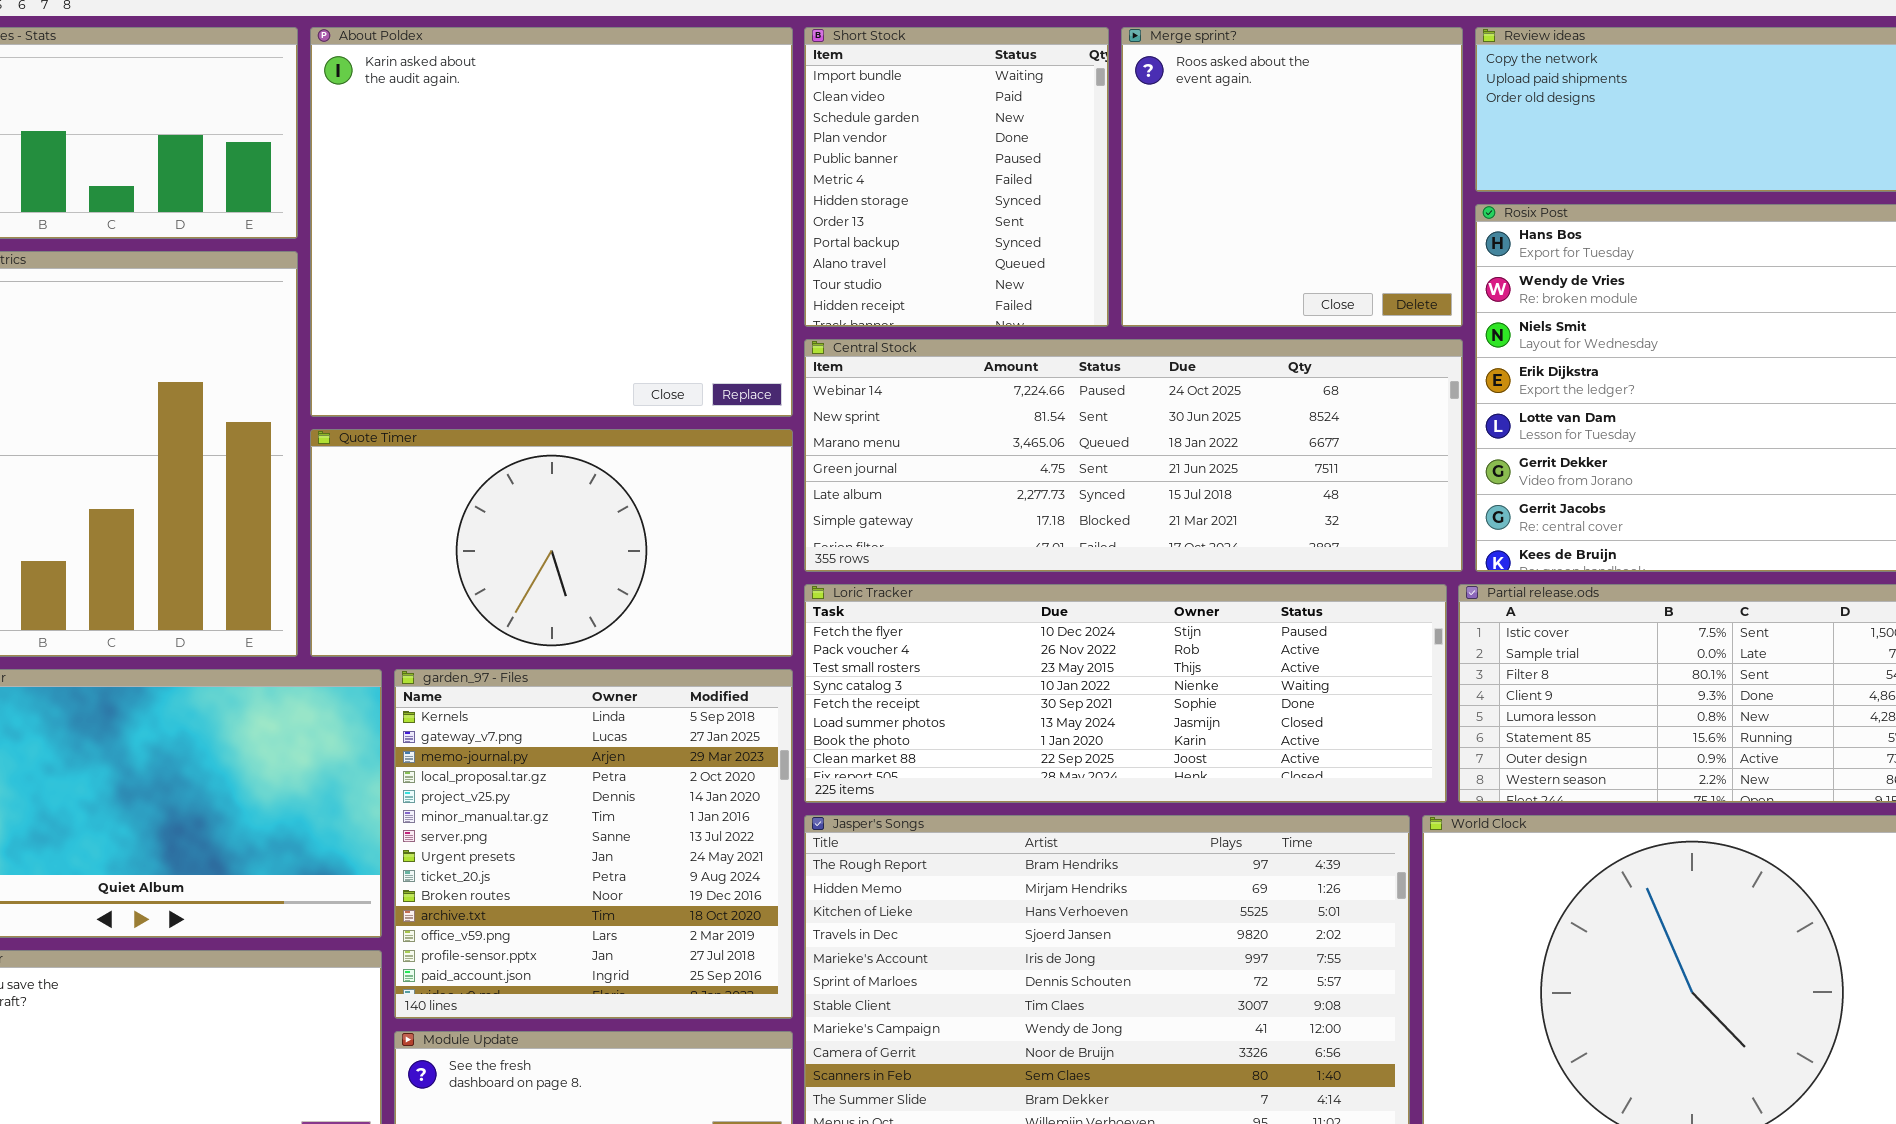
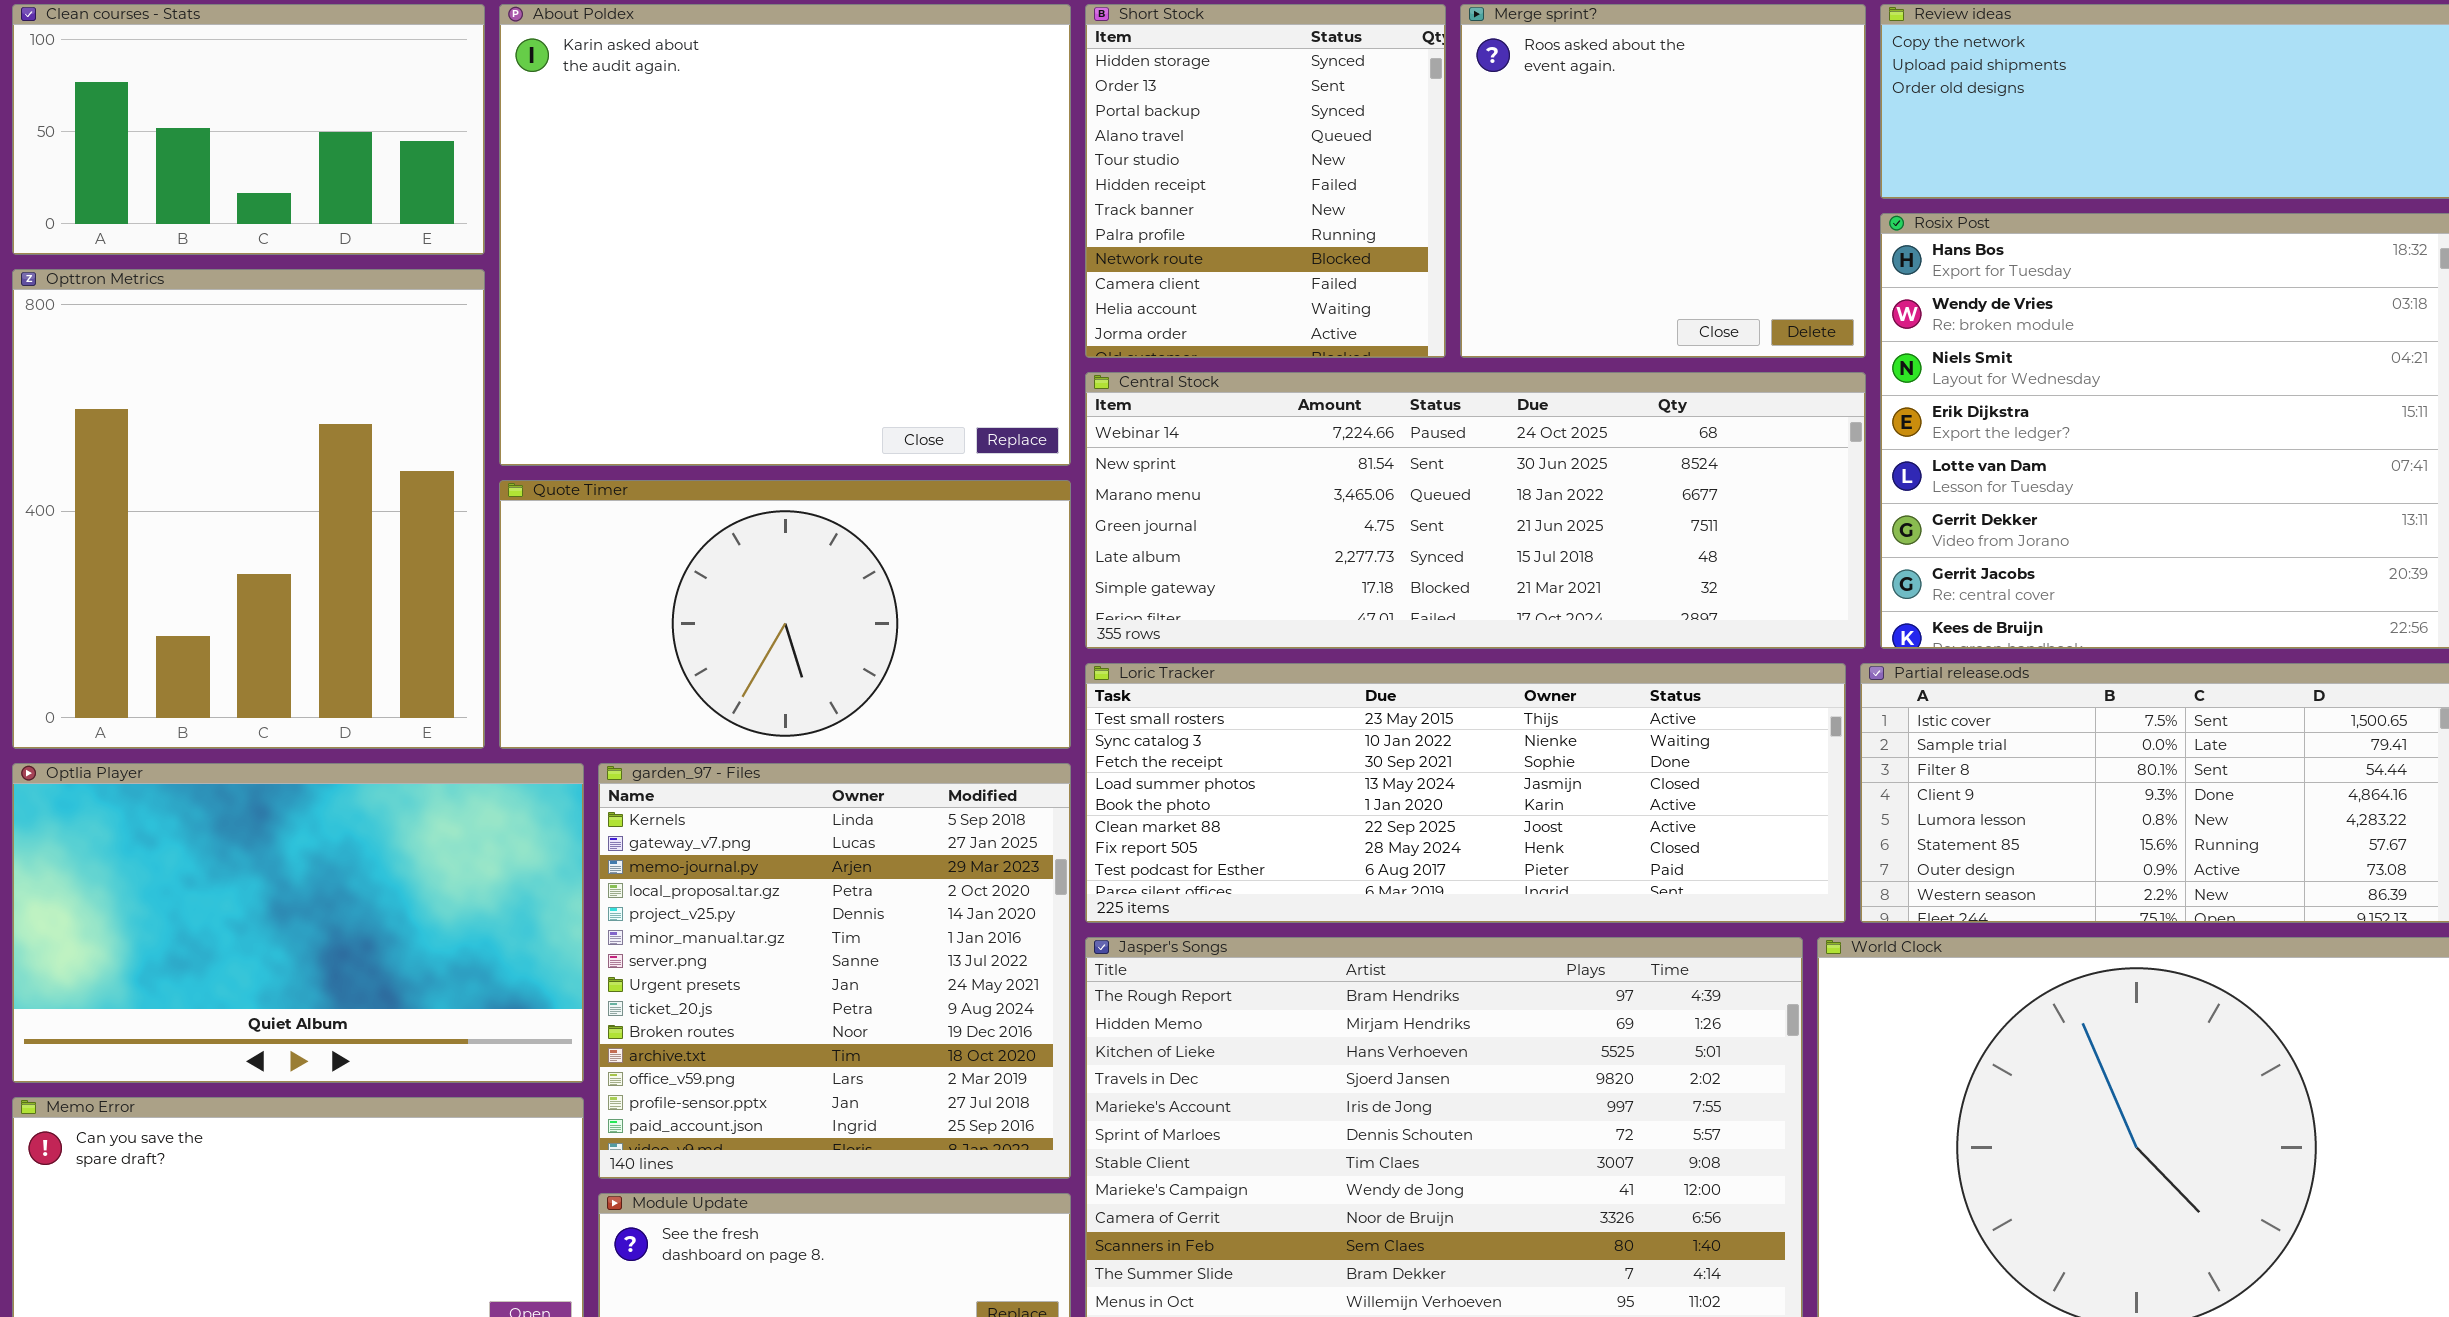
Short Stock: [804,27,1109,327] -> [1085,4,1446,358], scrolled down 6 rows
Loric Tracker: [804,584,1447,803] -> [1085,663,1846,923], scrolled down 2 rows

